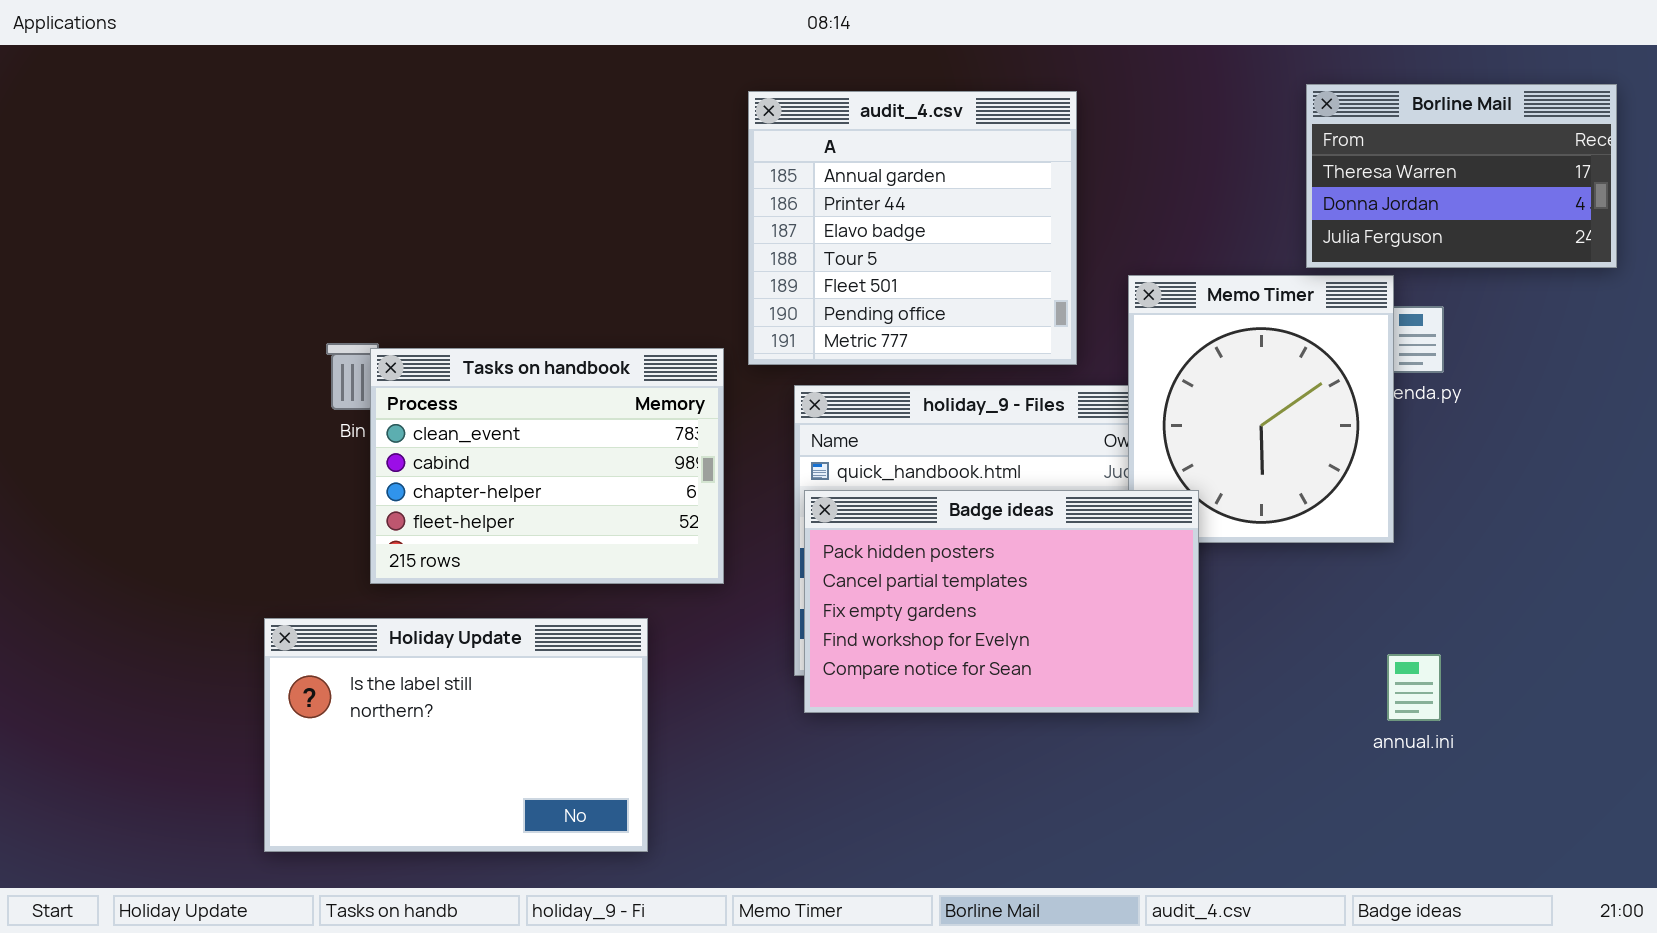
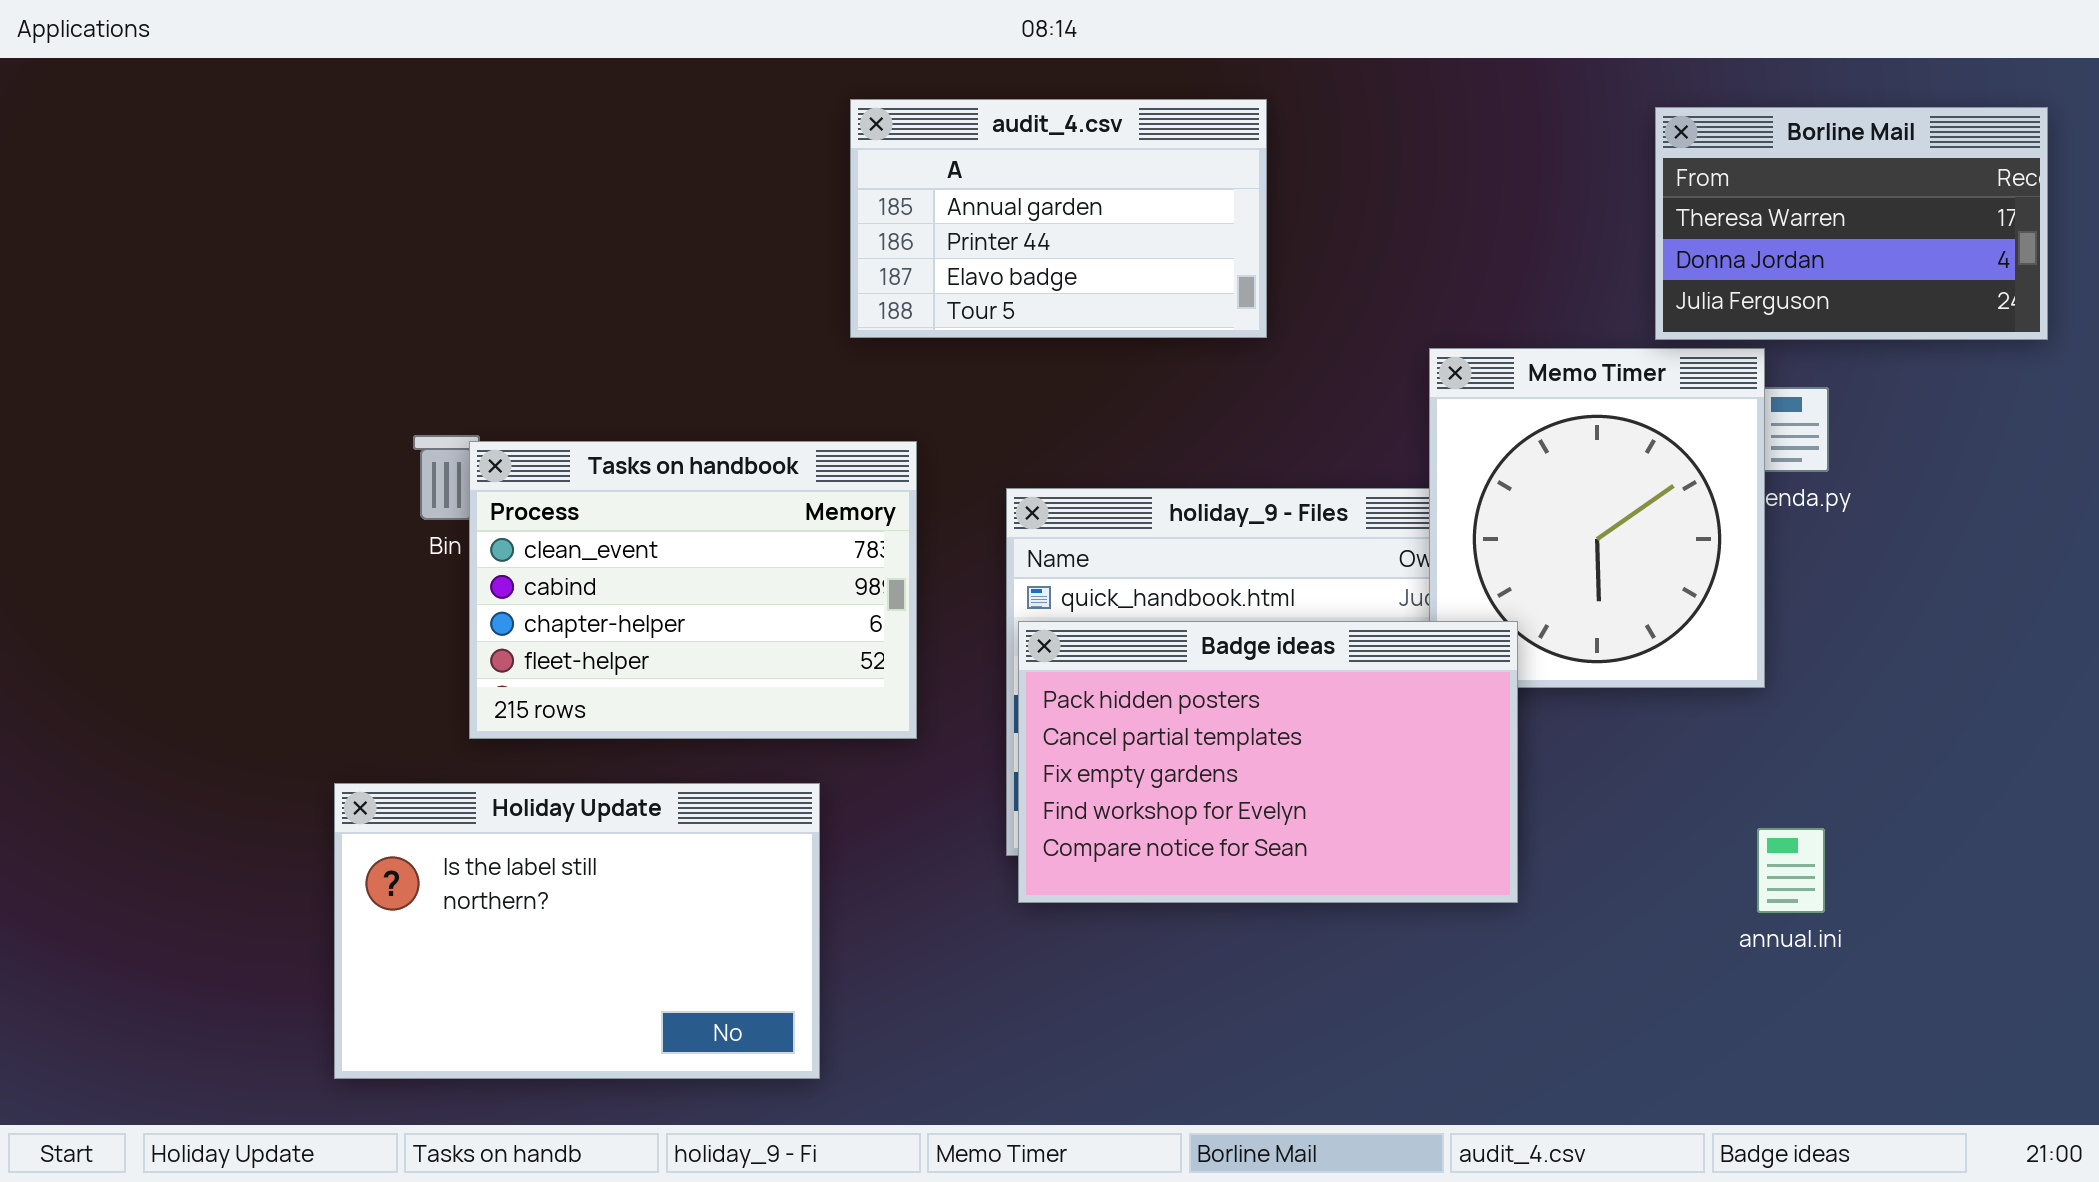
audit_4.csv: [748,91,1077,365] -> [850,99,1267,338], moved, resized

